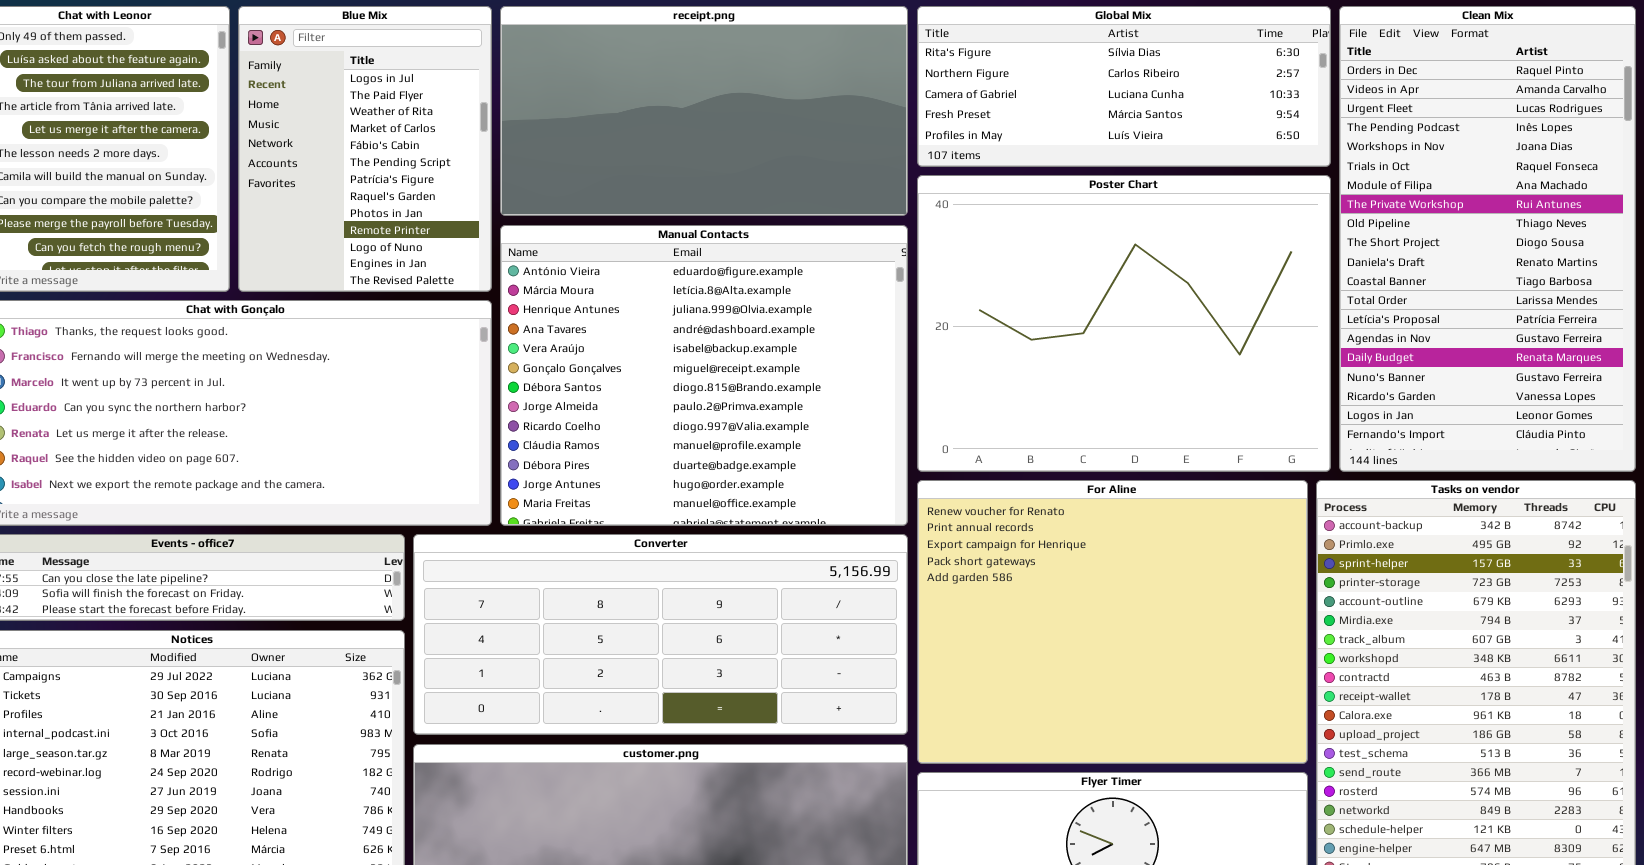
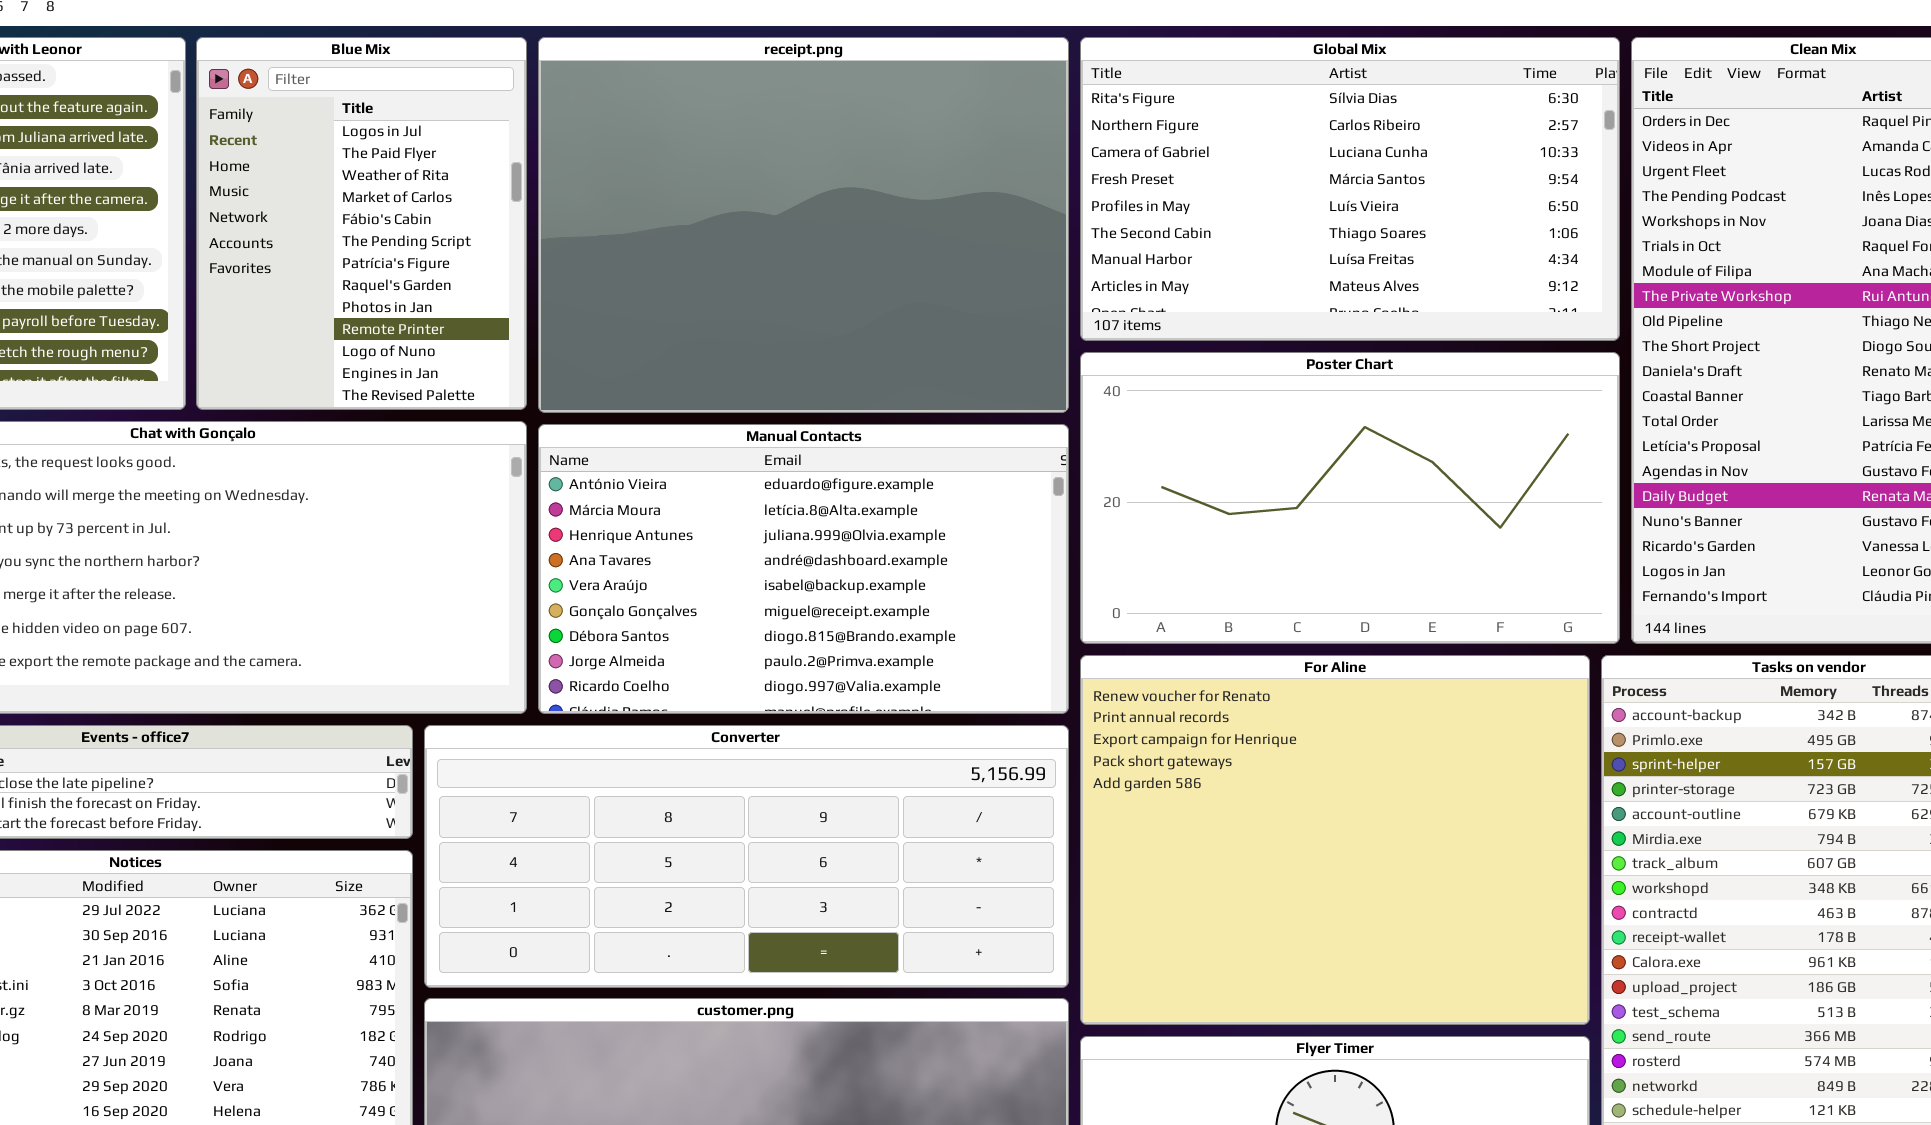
receipt.png: [500,6,908,216] -> [538,37,1069,413], resized
Global Mix: [917,6,1331,167] -> [1080,37,1620,341], resized
Poster Chart: [917,175,1331,472] -> [1080,352,1620,644], resized
Manual Contacts: [500,225,908,526] -> [538,424,1069,714], resized

